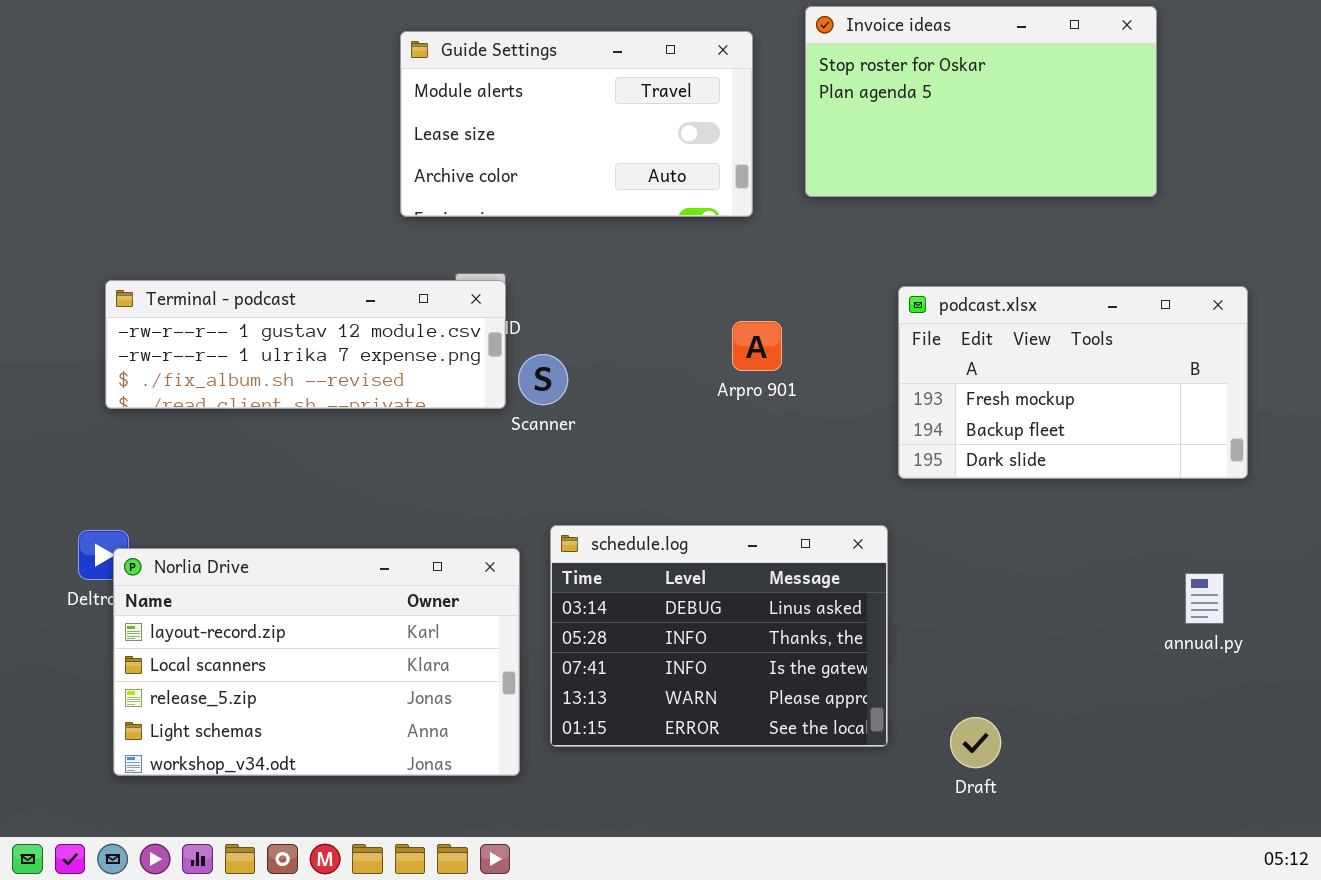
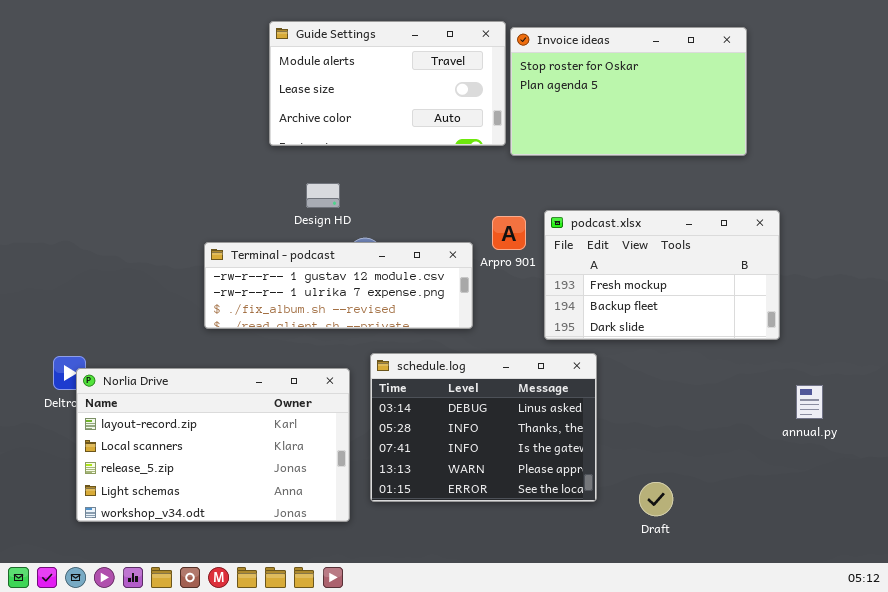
Invoice ideas: [805,6,1157,197] -> [510,27,747,156], moved
Terminal - podcast: [105,280,506,409] -> [204,242,473,329], moved
podcast.xlsx: [898,286,1248,479] -> [544,210,780,340], moved

